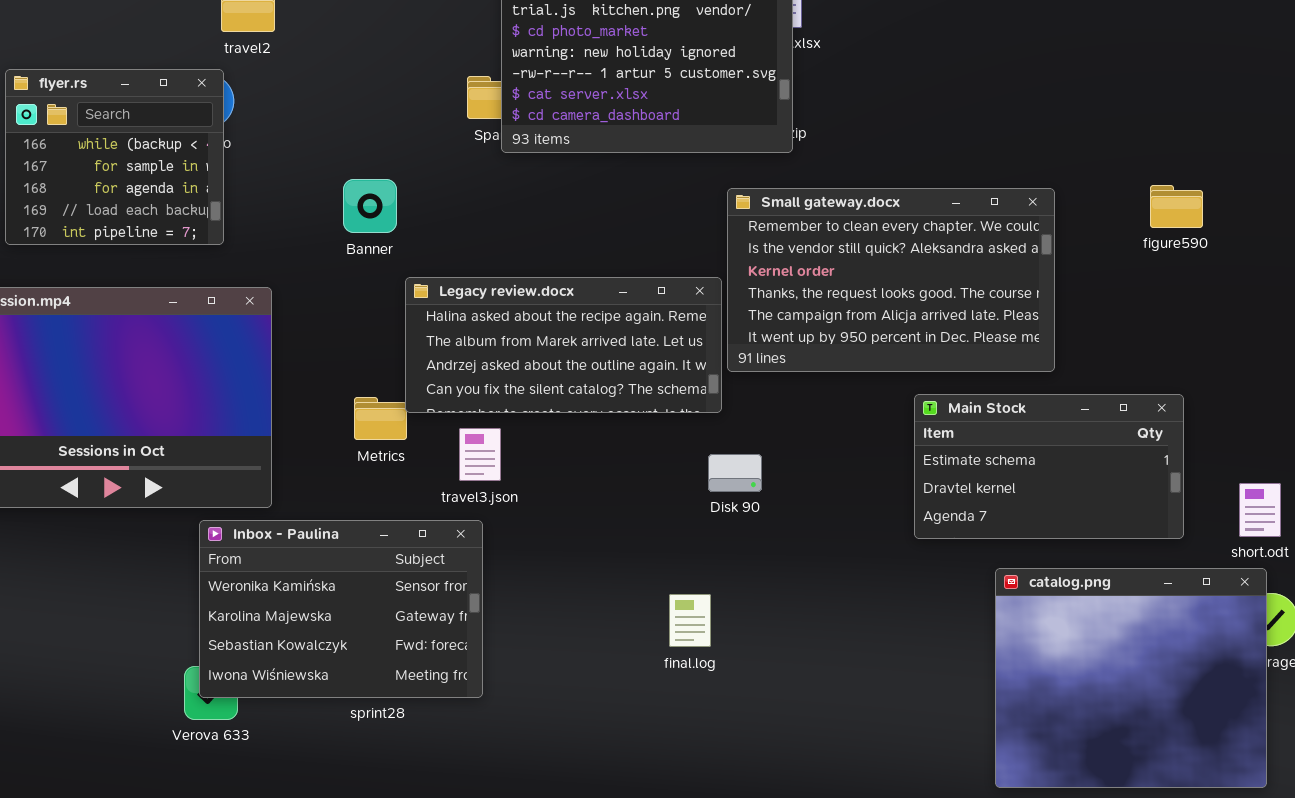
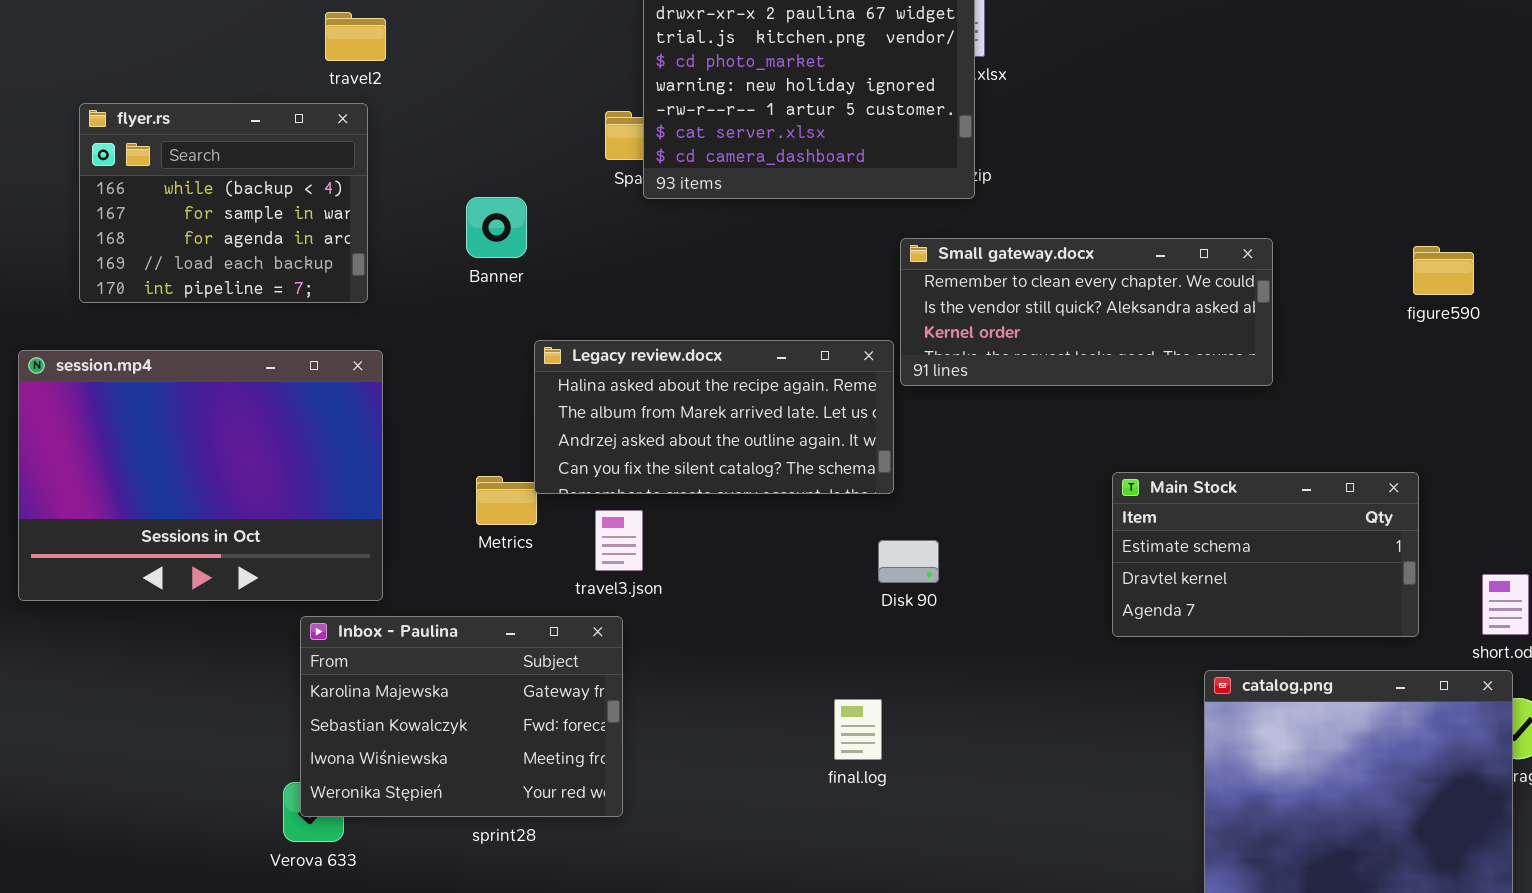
flyer.rs: [5,69,224,245] -> [79,103,368,303], resized
Banner: [343,179,397,233] -> [466,197,527,258], moved
figure590: [1150,185,1203,228] -> [1413,246,1474,295], moved
Small gateway.docx: [727,188,1055,372] -> [900,238,1273,386], resized
Inbox - Paulina: [199,520,483,698] -> [300,616,623,817], scrolled down 1 row

